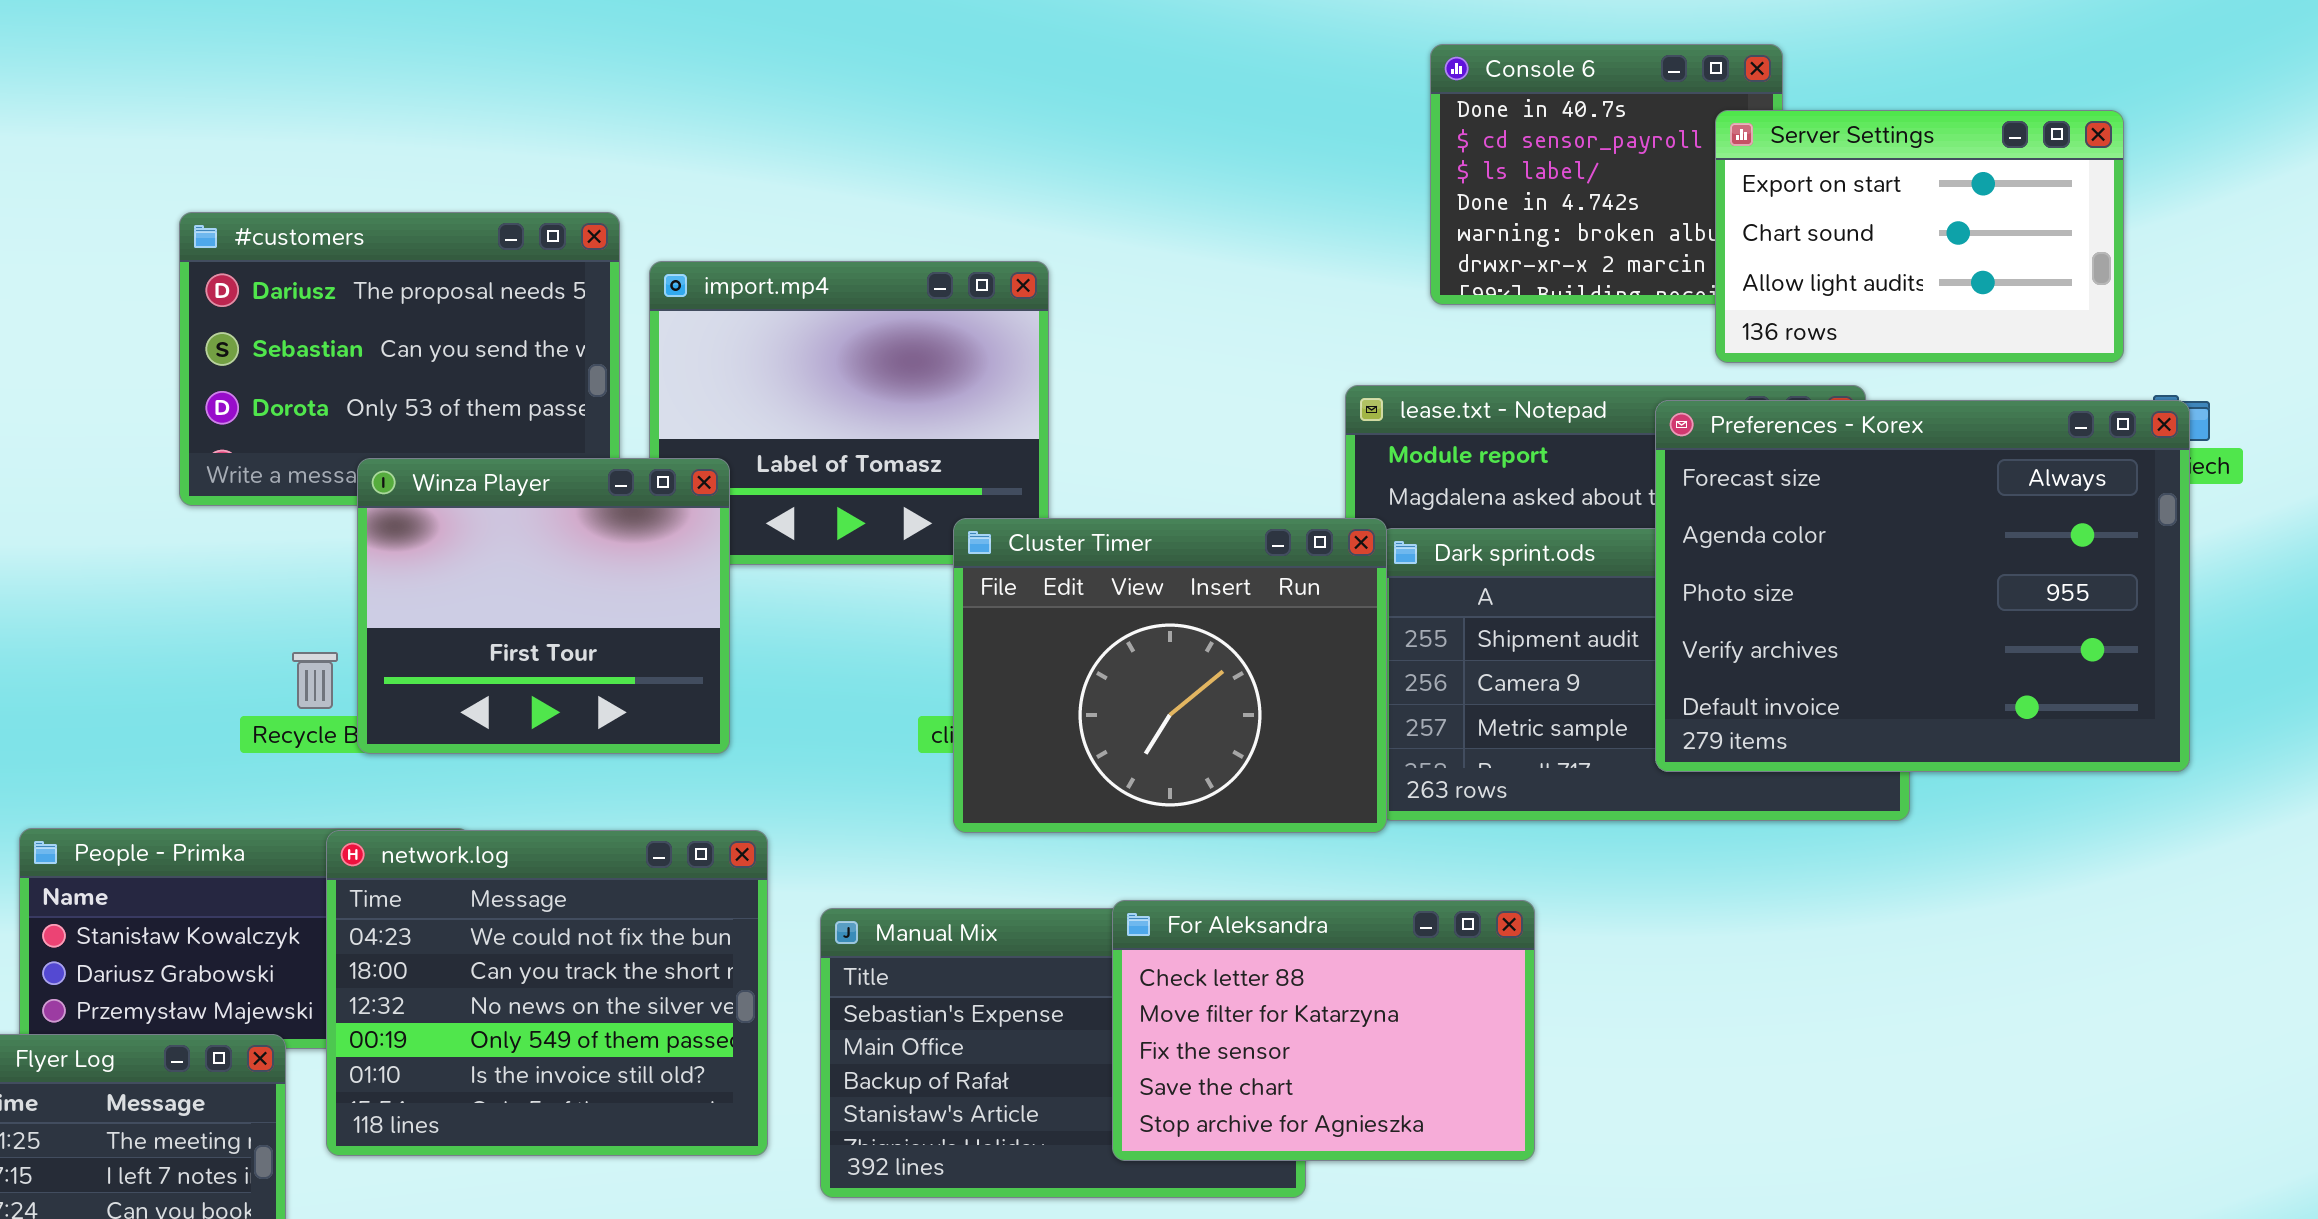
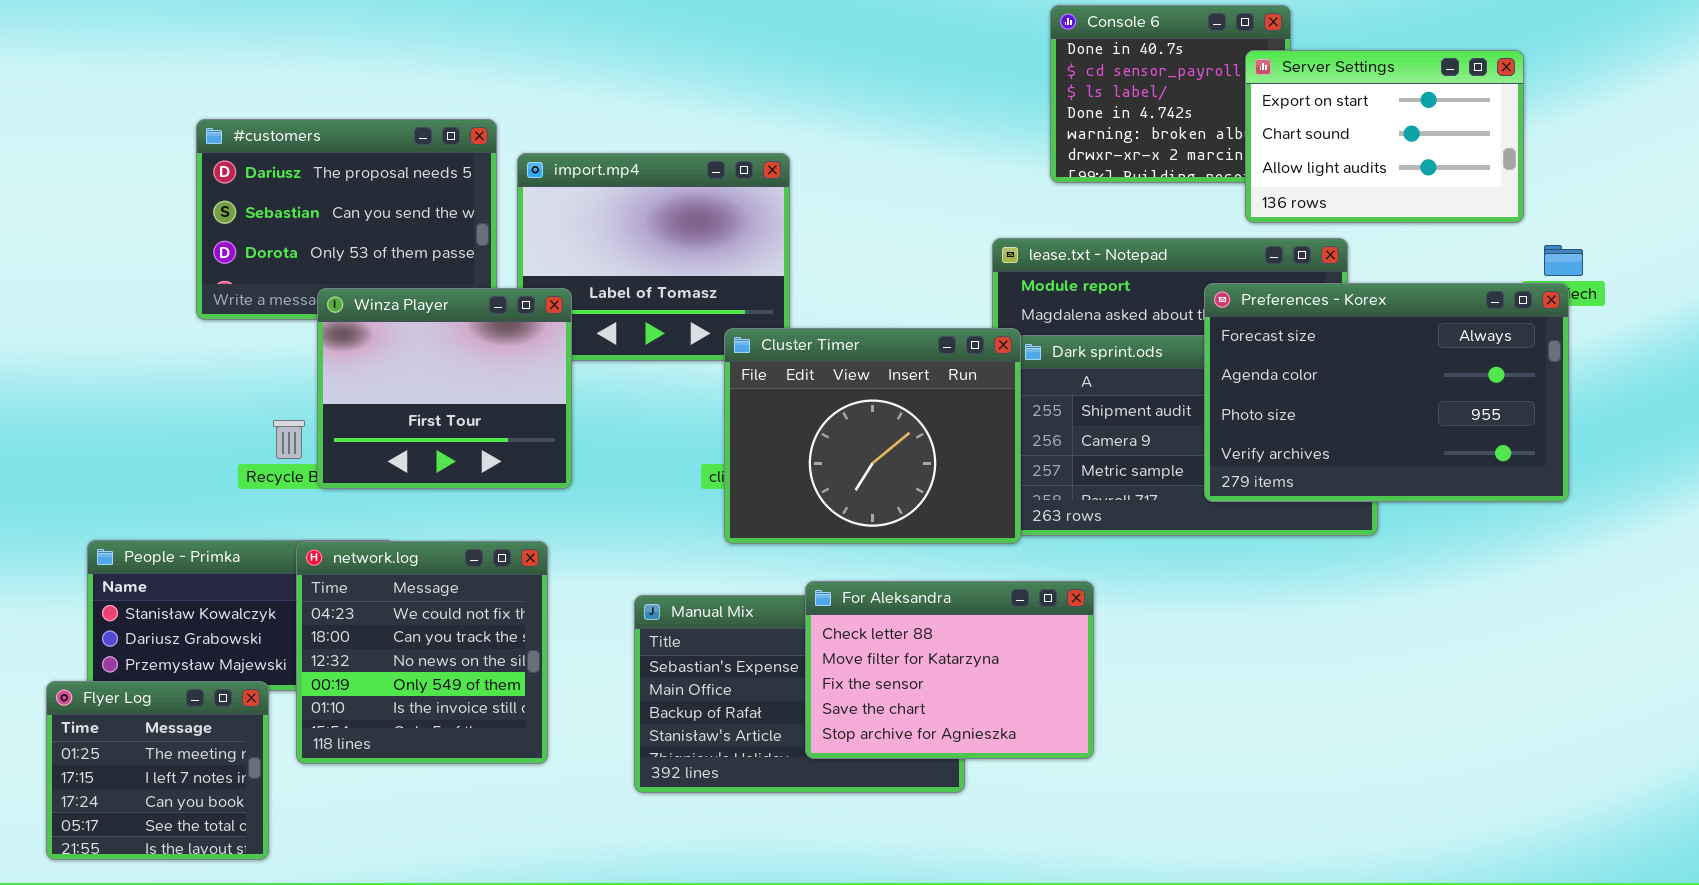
Preferences - Korex: [1655,400,2190,772] -> [1204,283,1569,502], resized
network.log: [326,830,768,1156] -> [296,541,548,764], resized
For Aleksandra: [1112,900,1535,1161] -> [805,581,1094,759], moved

